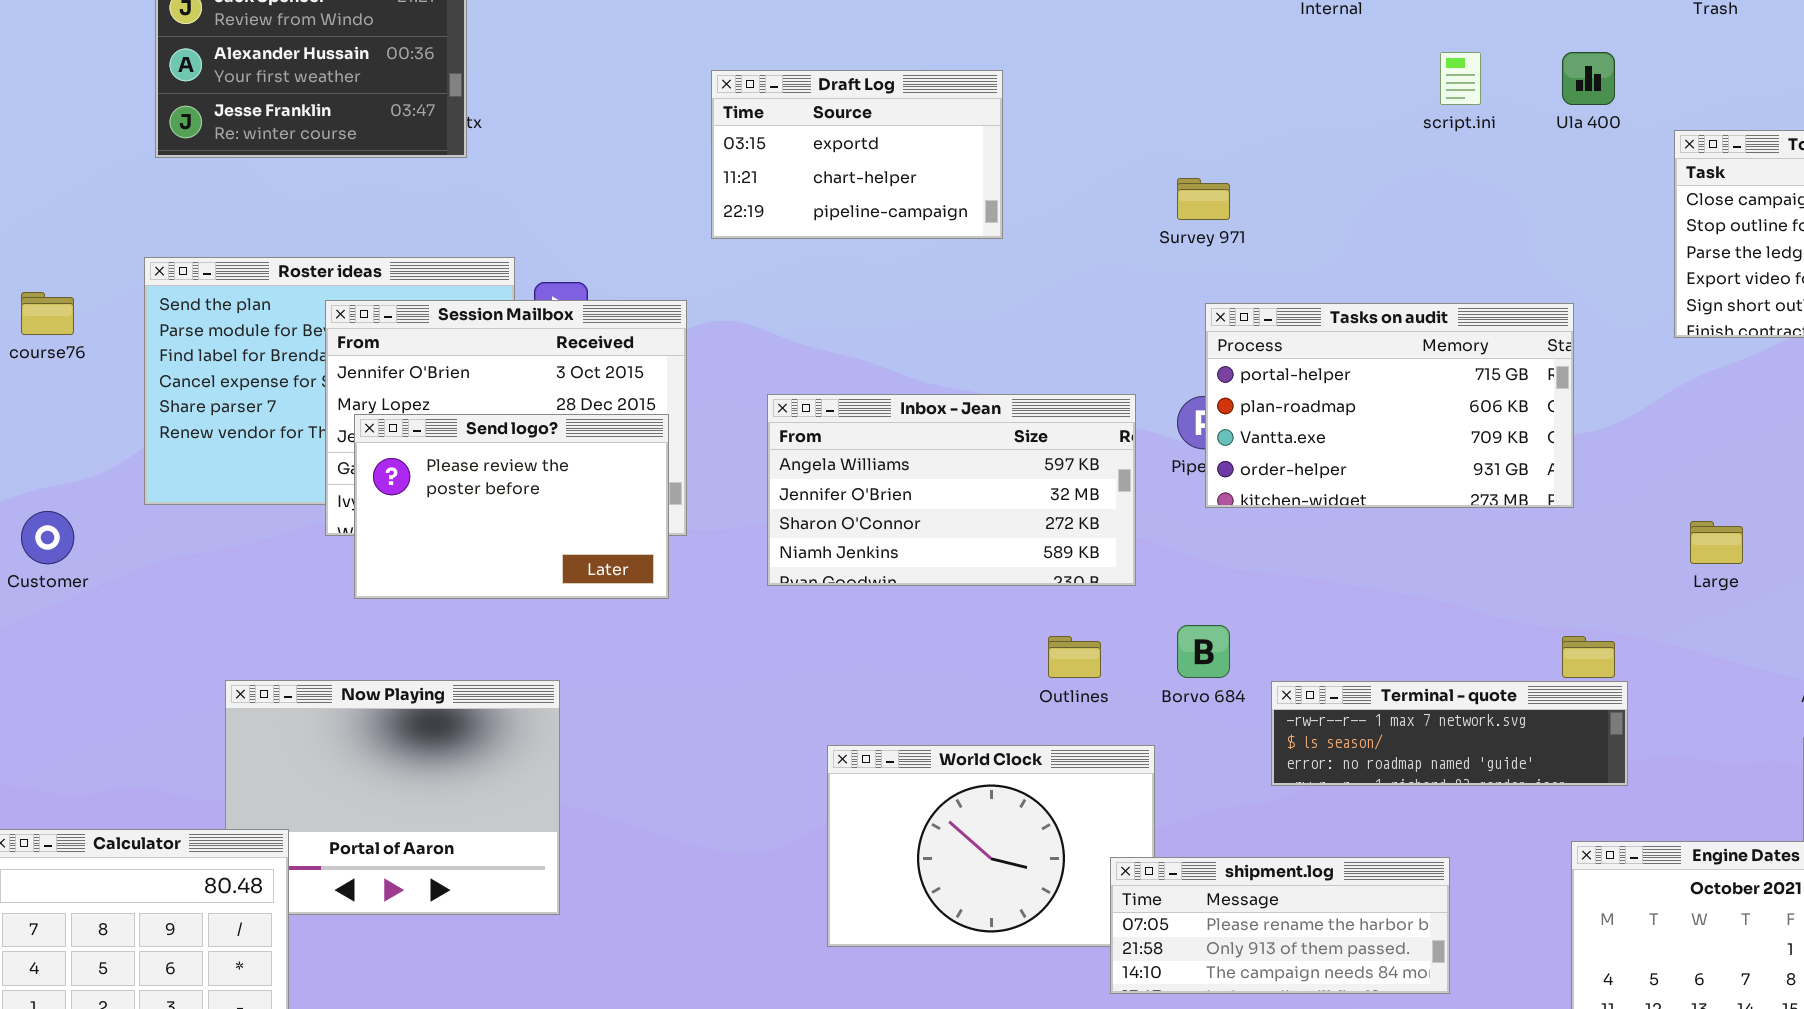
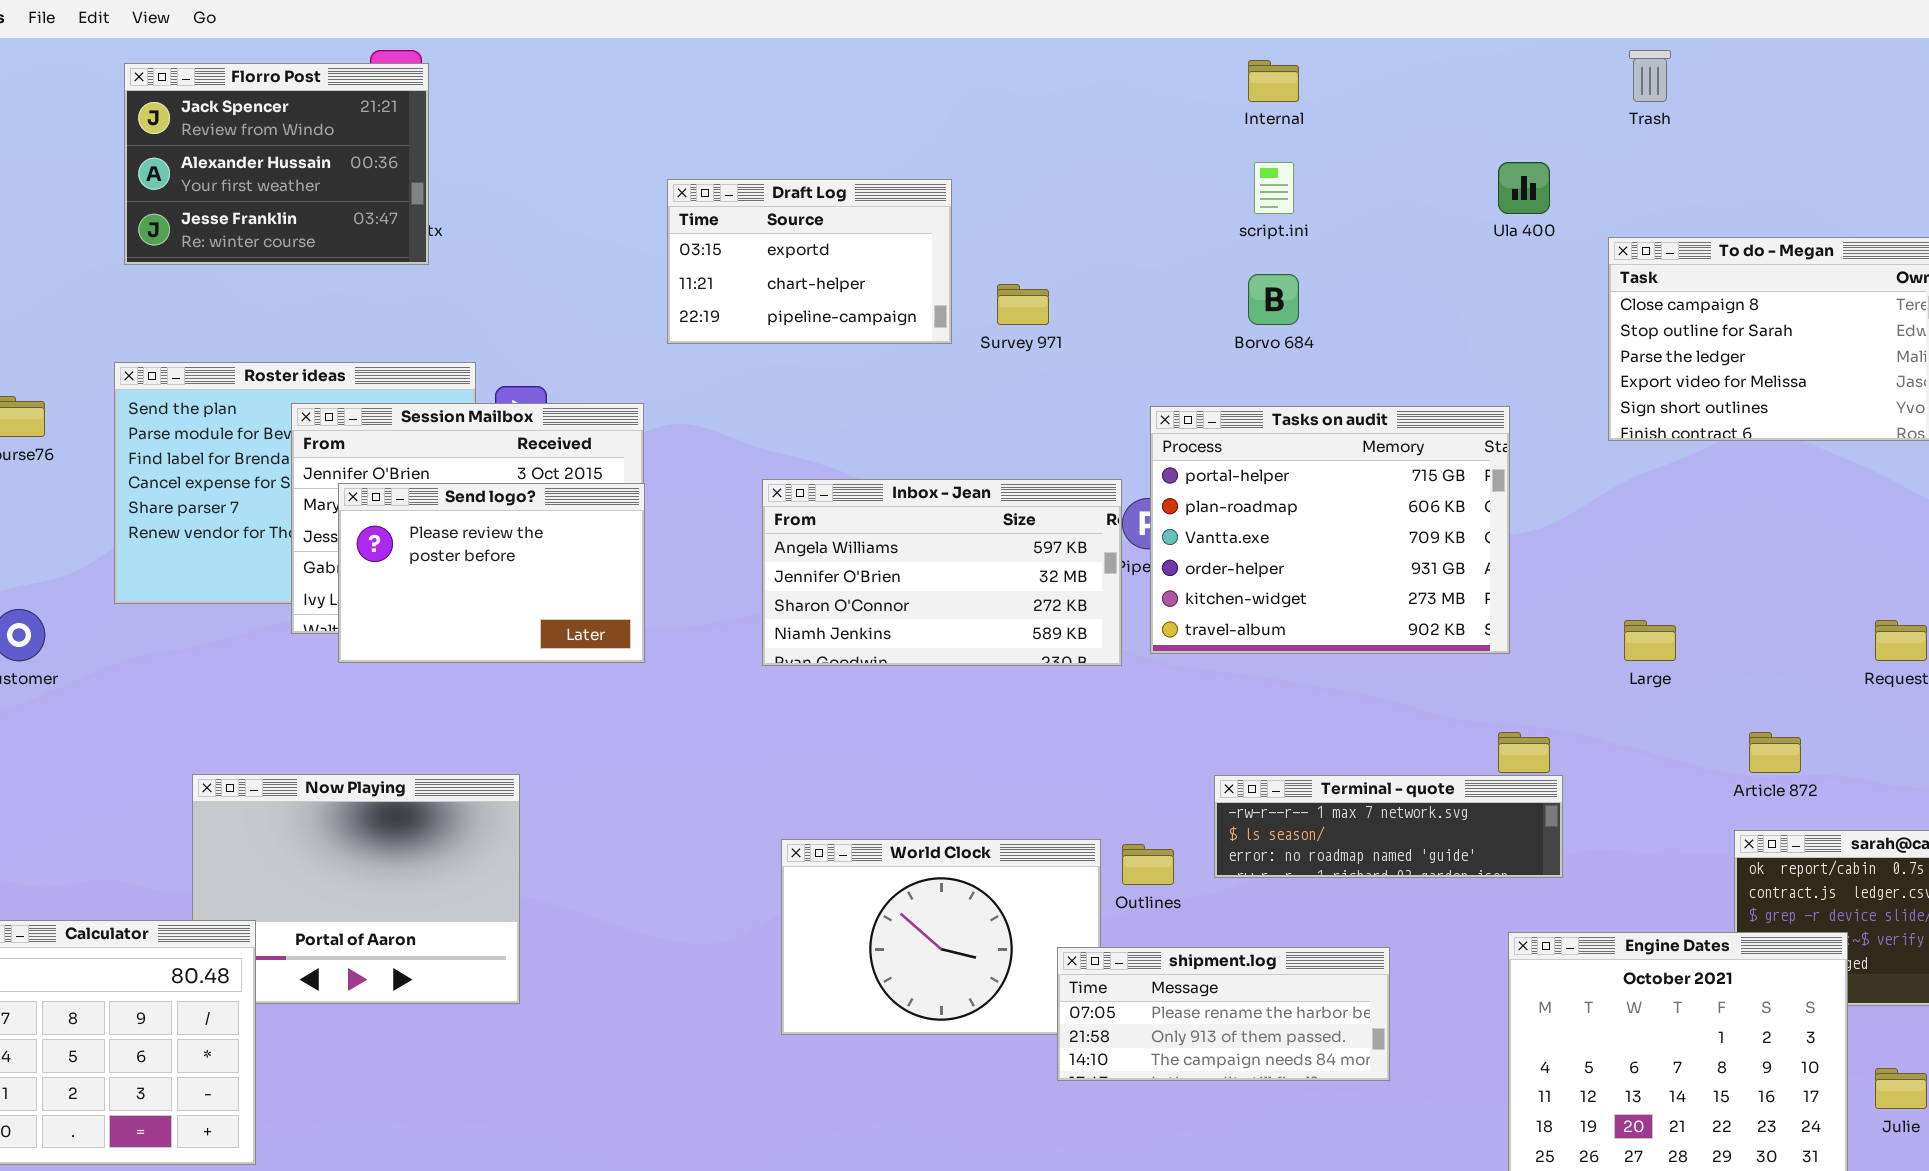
script.ini: [1440,52,1481,105] -> [1254,162,1294,214], moved
Survey 971: [1177,178,1230,220] -> [997,284,1049,325], moved
Tasks on audit: [1205,303,1574,508] -> [1150,406,1510,654], resized
Inbox - Jean: [767,394,1136,586] -> [762,479,1122,666], moved
Send logo?: [354,414,669,599] -> [338,483,645,663], moved
Borvo 684: [1177,625,1230,678] -> [1248,274,1299,325], moved
Outlines: [1048,636,1101,678] -> [1122,844,1174,885], moved

